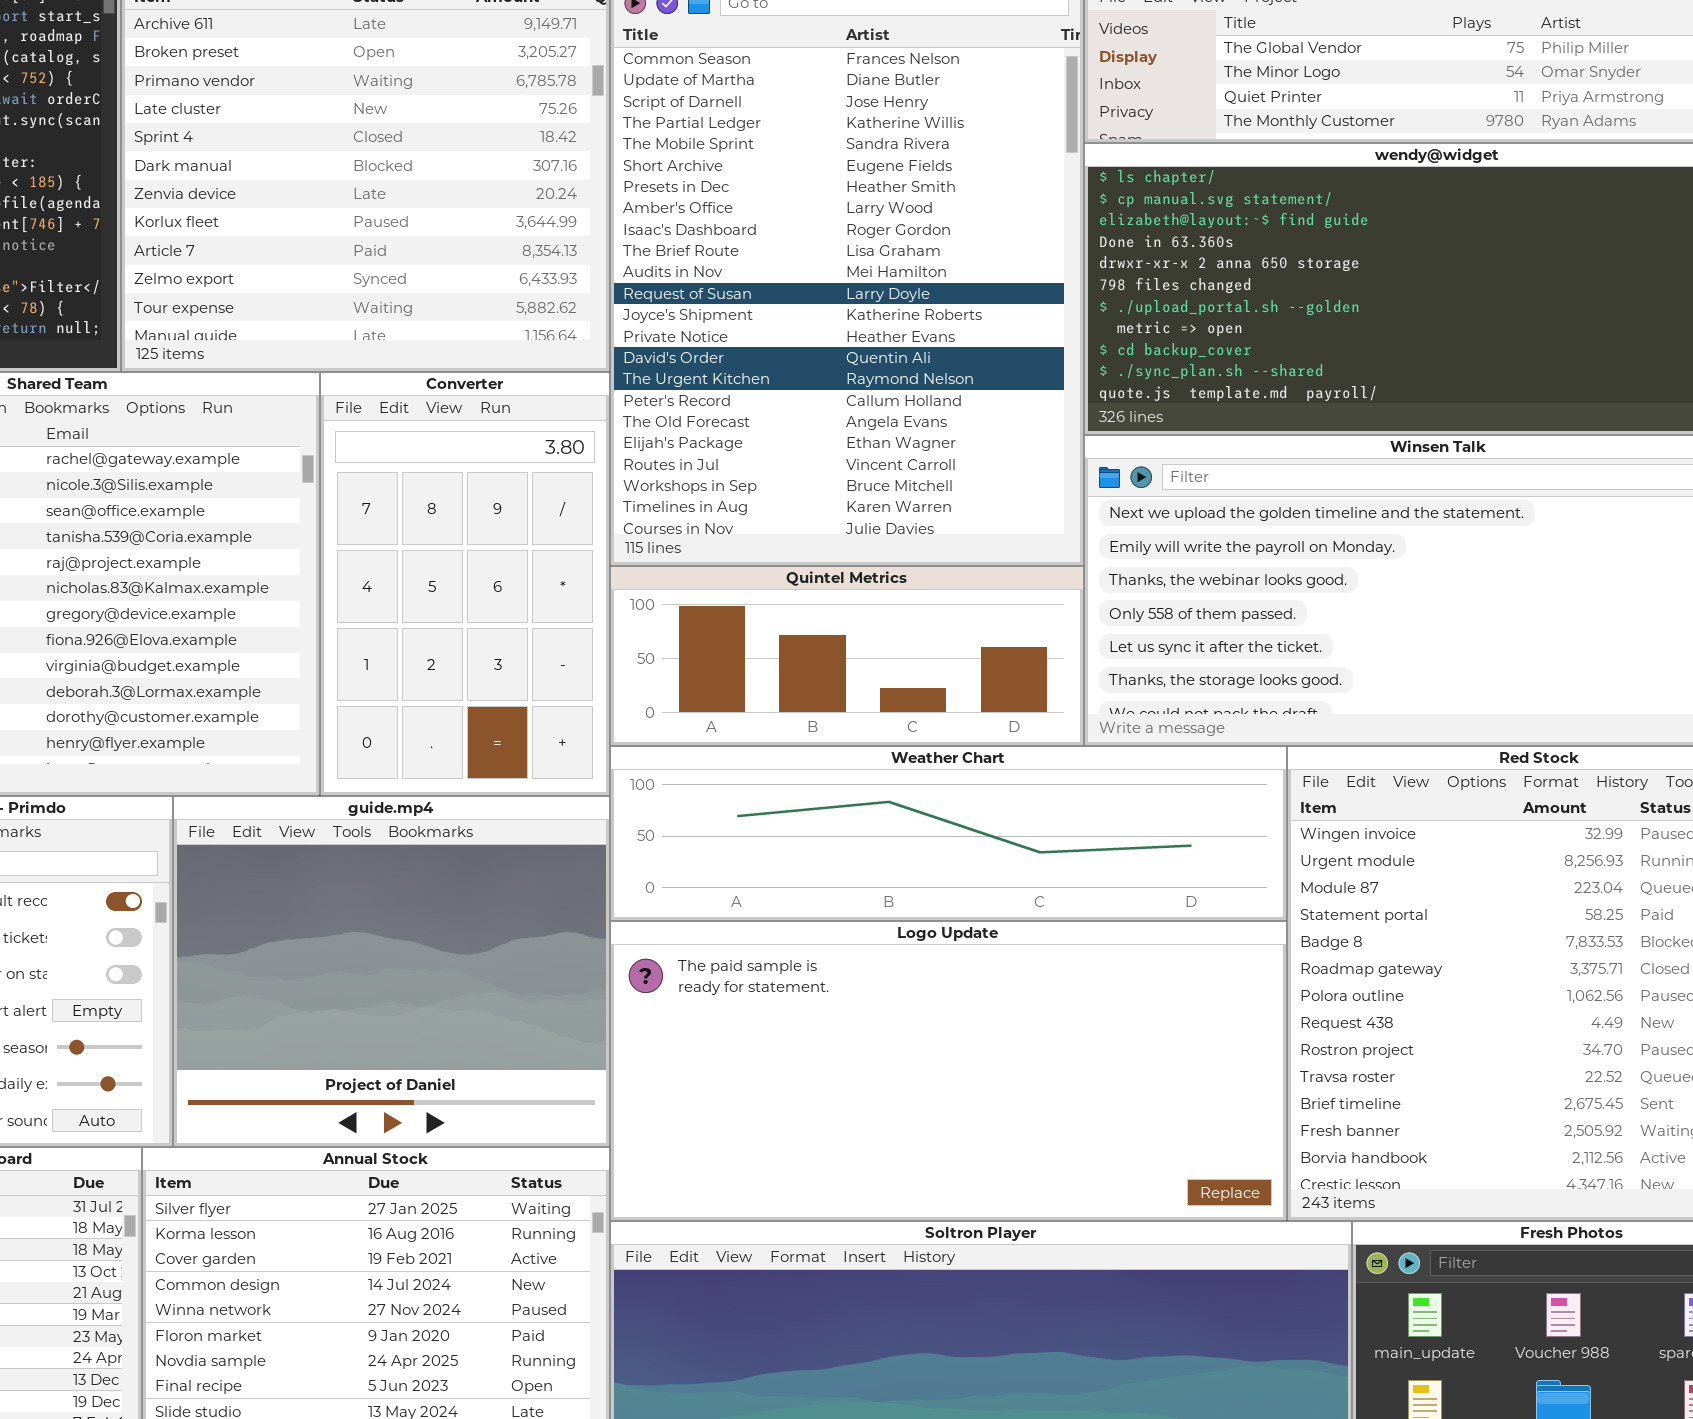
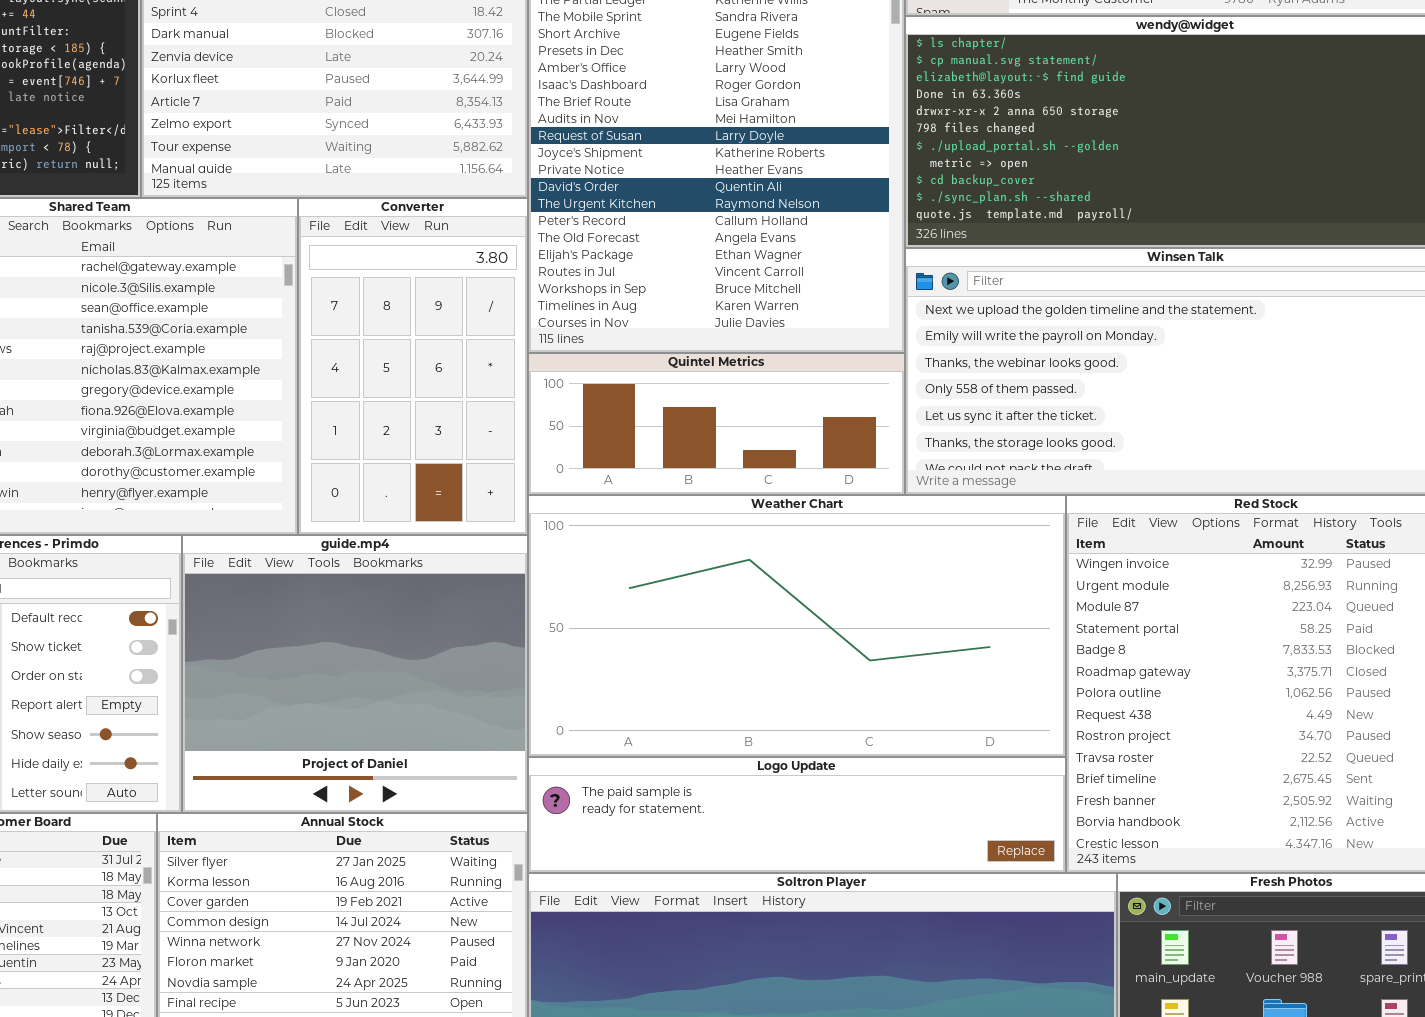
Weather Chart: [610,746,1287,921] -> [528,495,1066,757], resized
Logo Update: [610,921,1287,1221] -> [528,757,1066,873], resized

